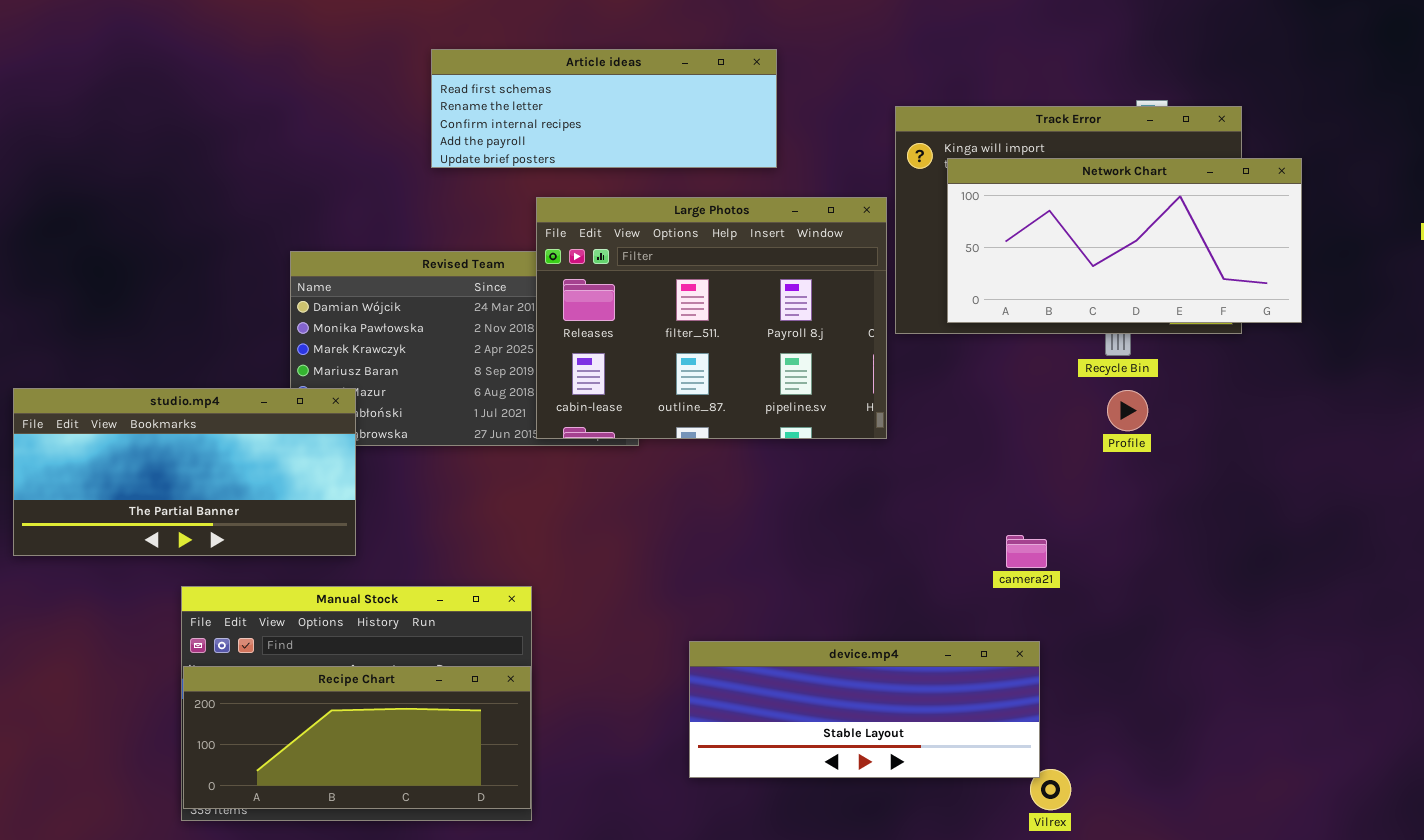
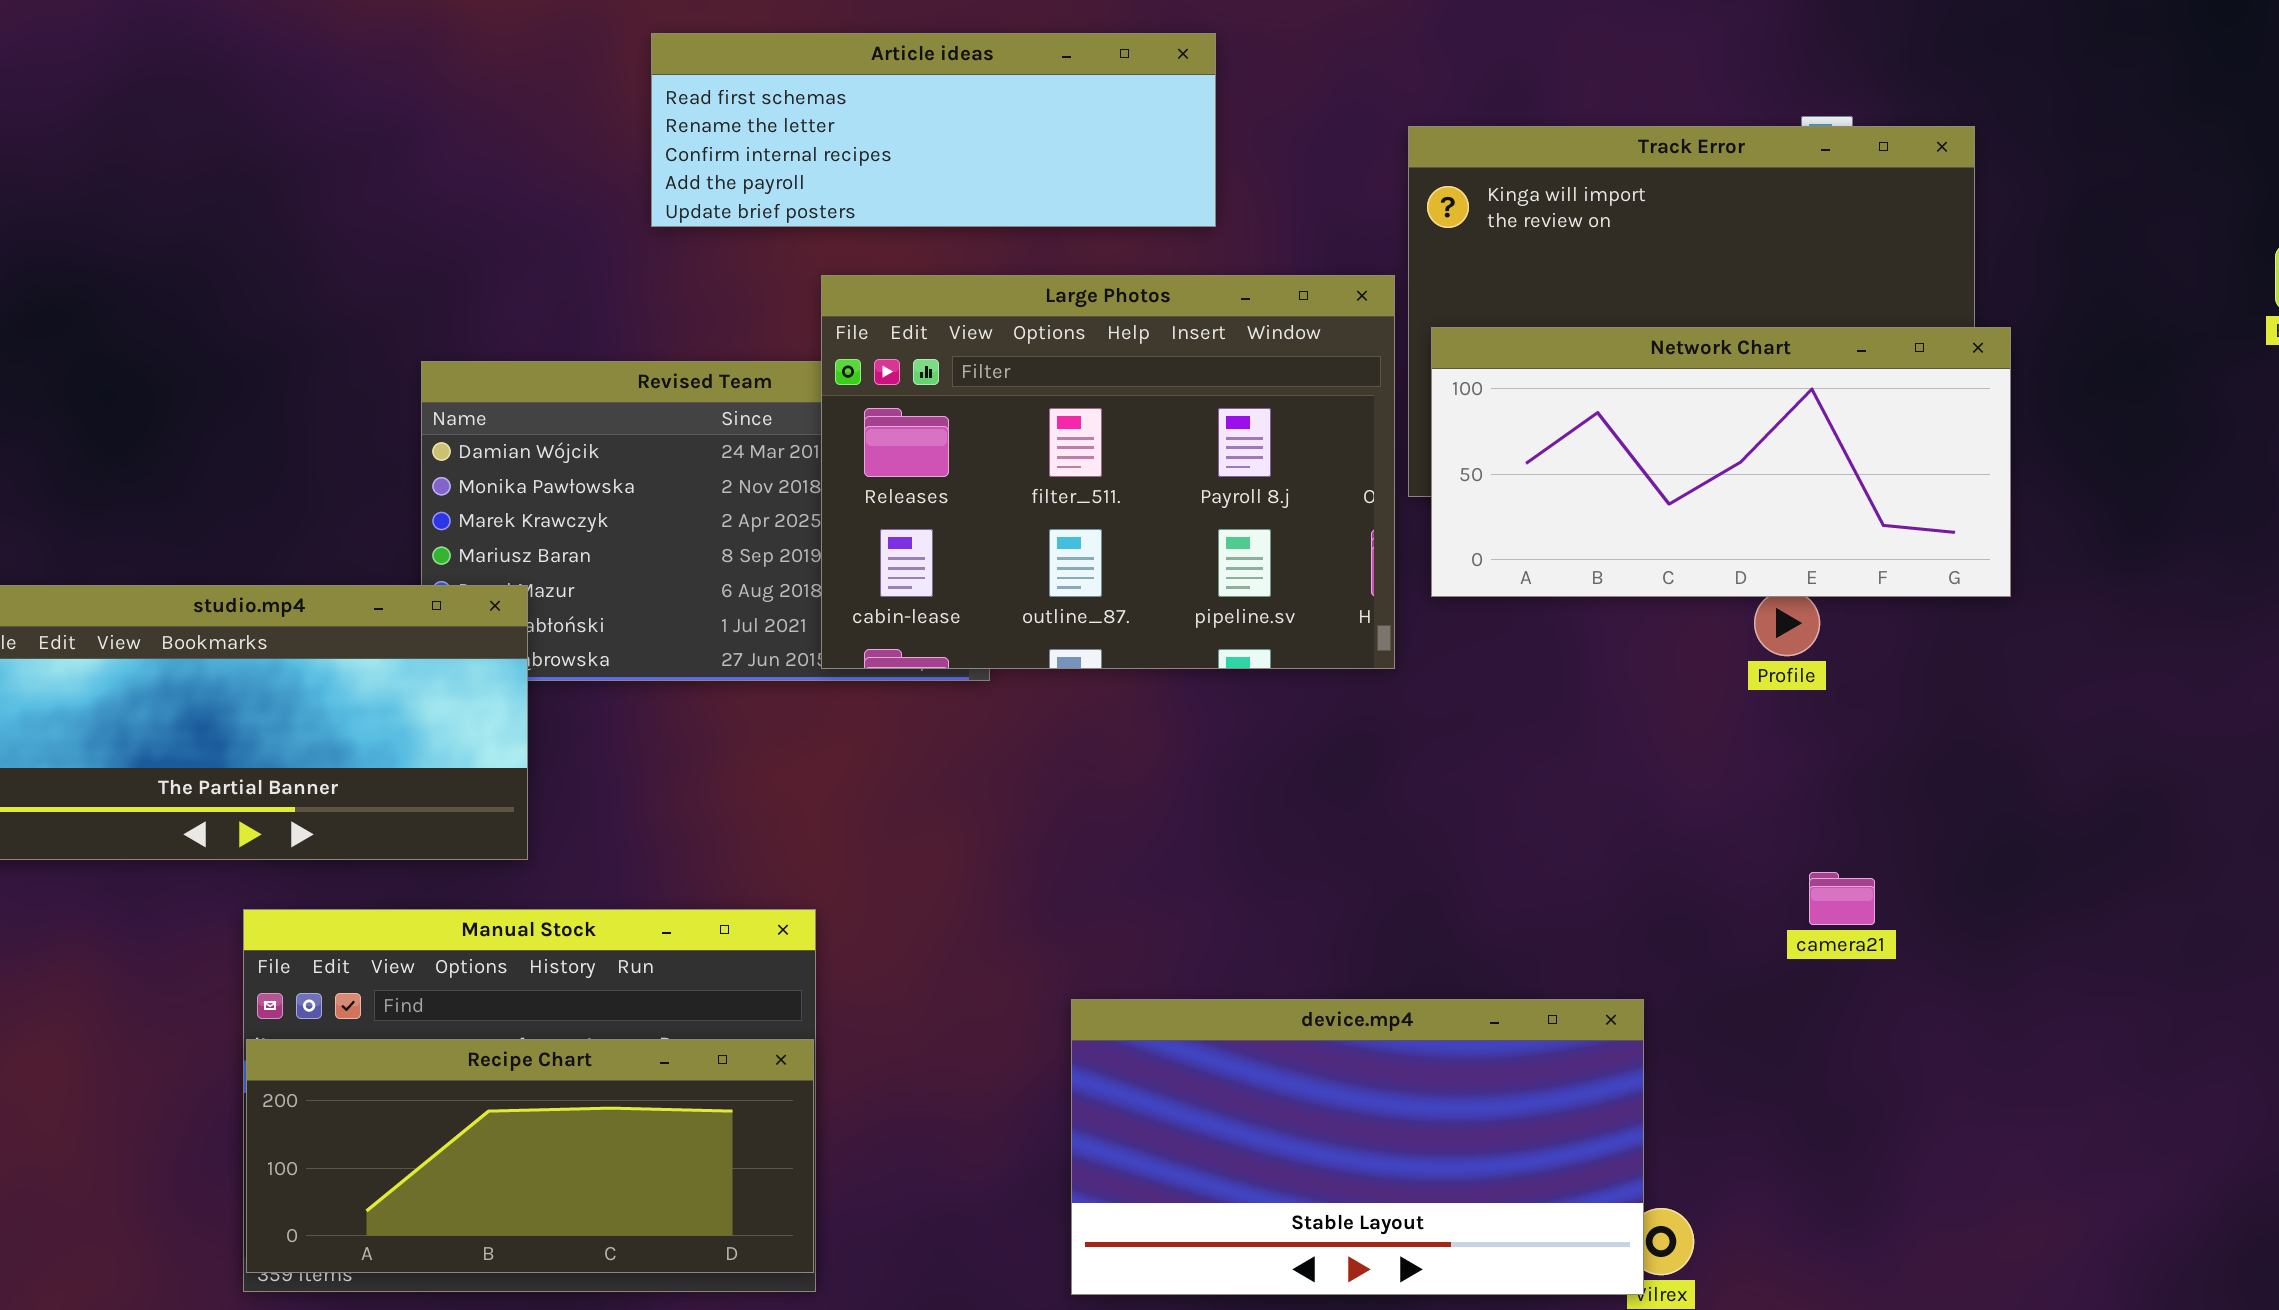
Network Chart: [947,158,1302,323] -> [1431,327,2011,597], moved
camera21: [1006,535,1047,568] -> [1809,872,1875,925], moved
device.mp4: [689,641,1040,778] -> [1071,999,1644,1295], resized

